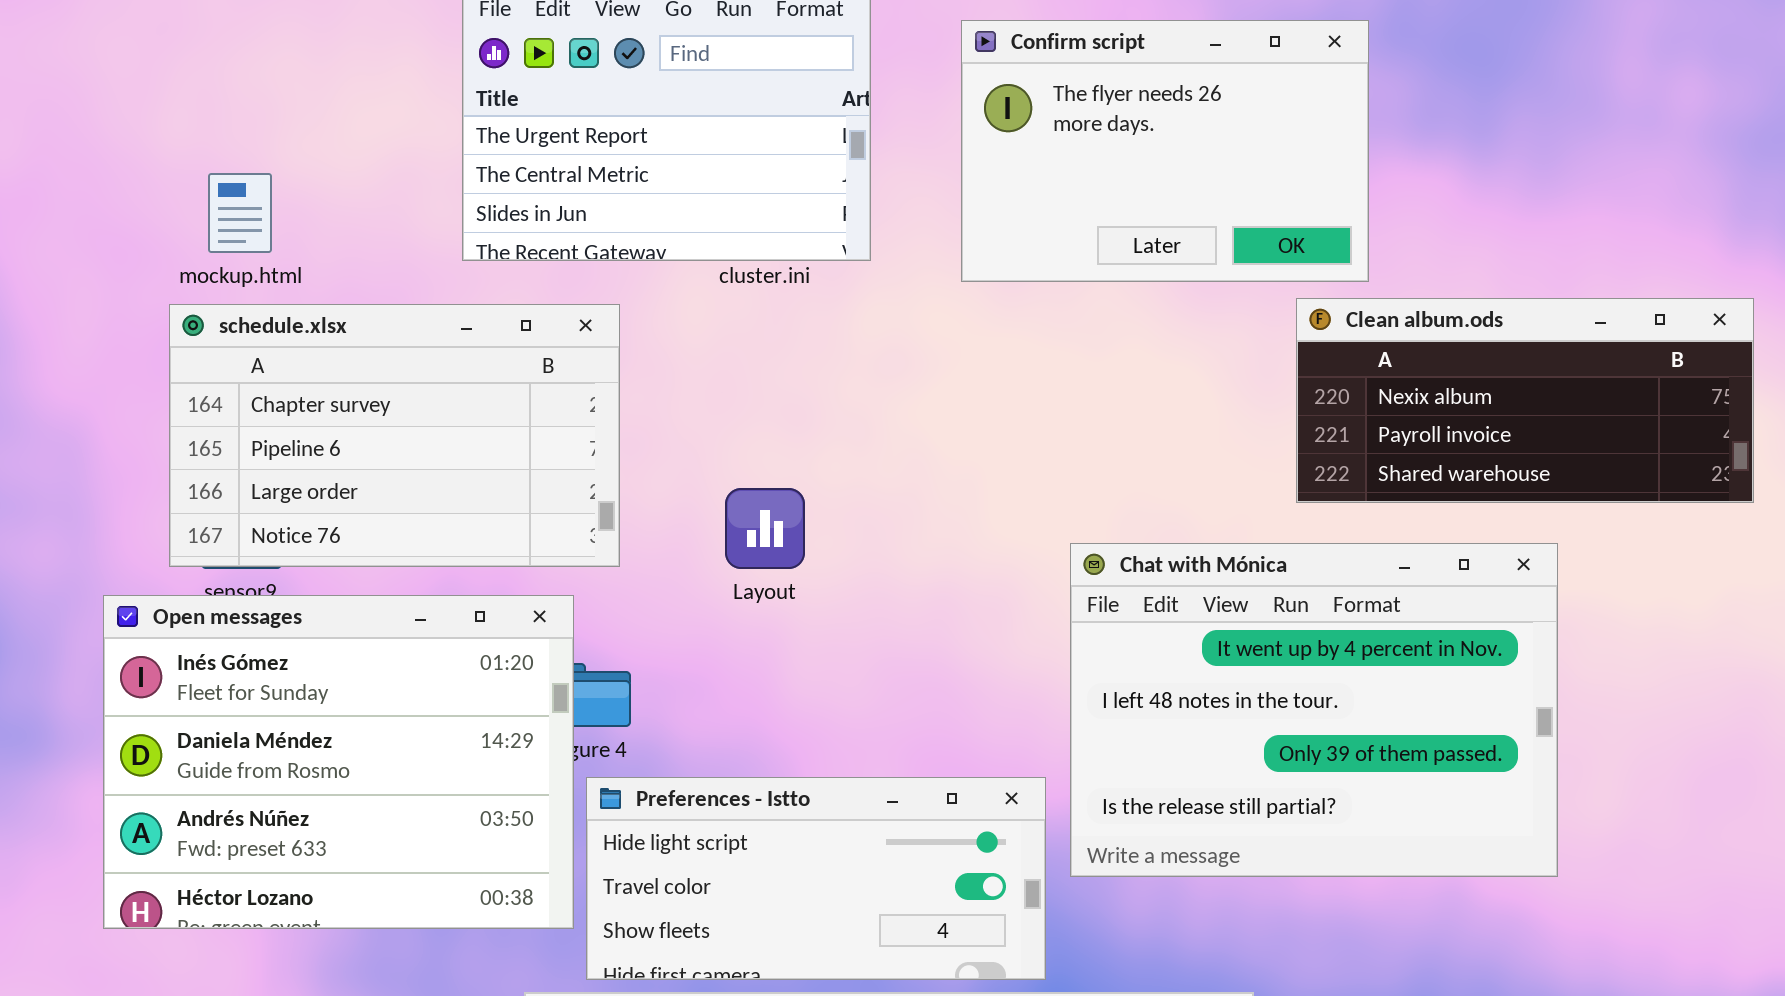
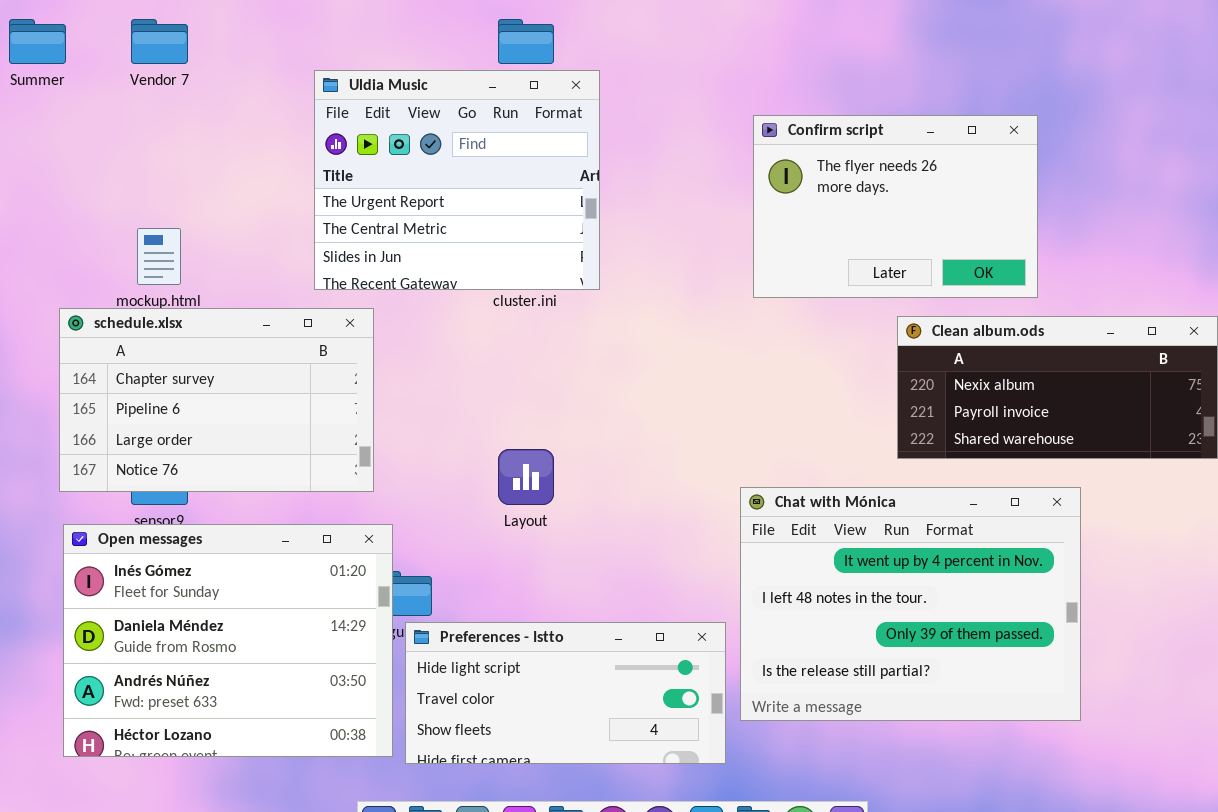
Confirm script: [961,20,1369,282] -> [753,115,1038,298], moved
schedule.xlsx: [169,304,620,567] -> [59,308,374,492], moved
Preferences - Istto: [586,777,1046,980] -> [405,622,726,764], moved

